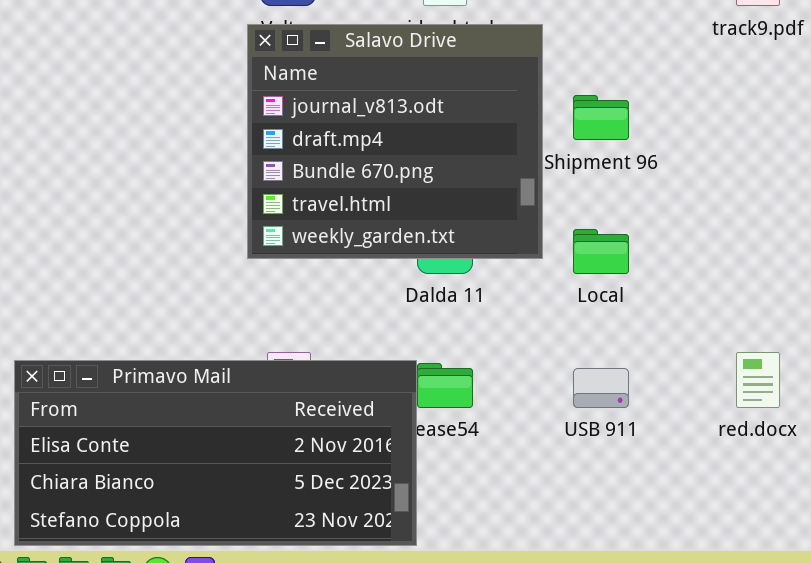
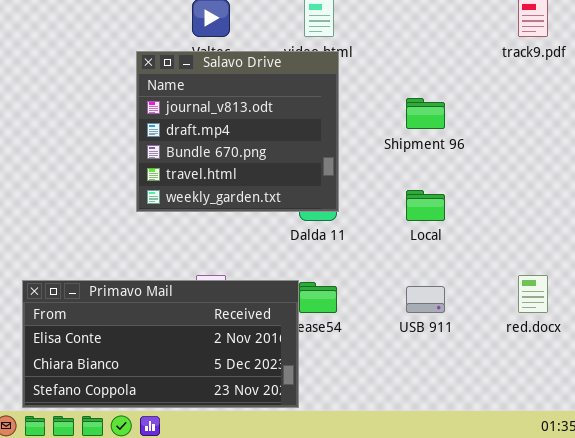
Salavo Drive: [247,24,543,259] -> [136,51,339,212], moved

